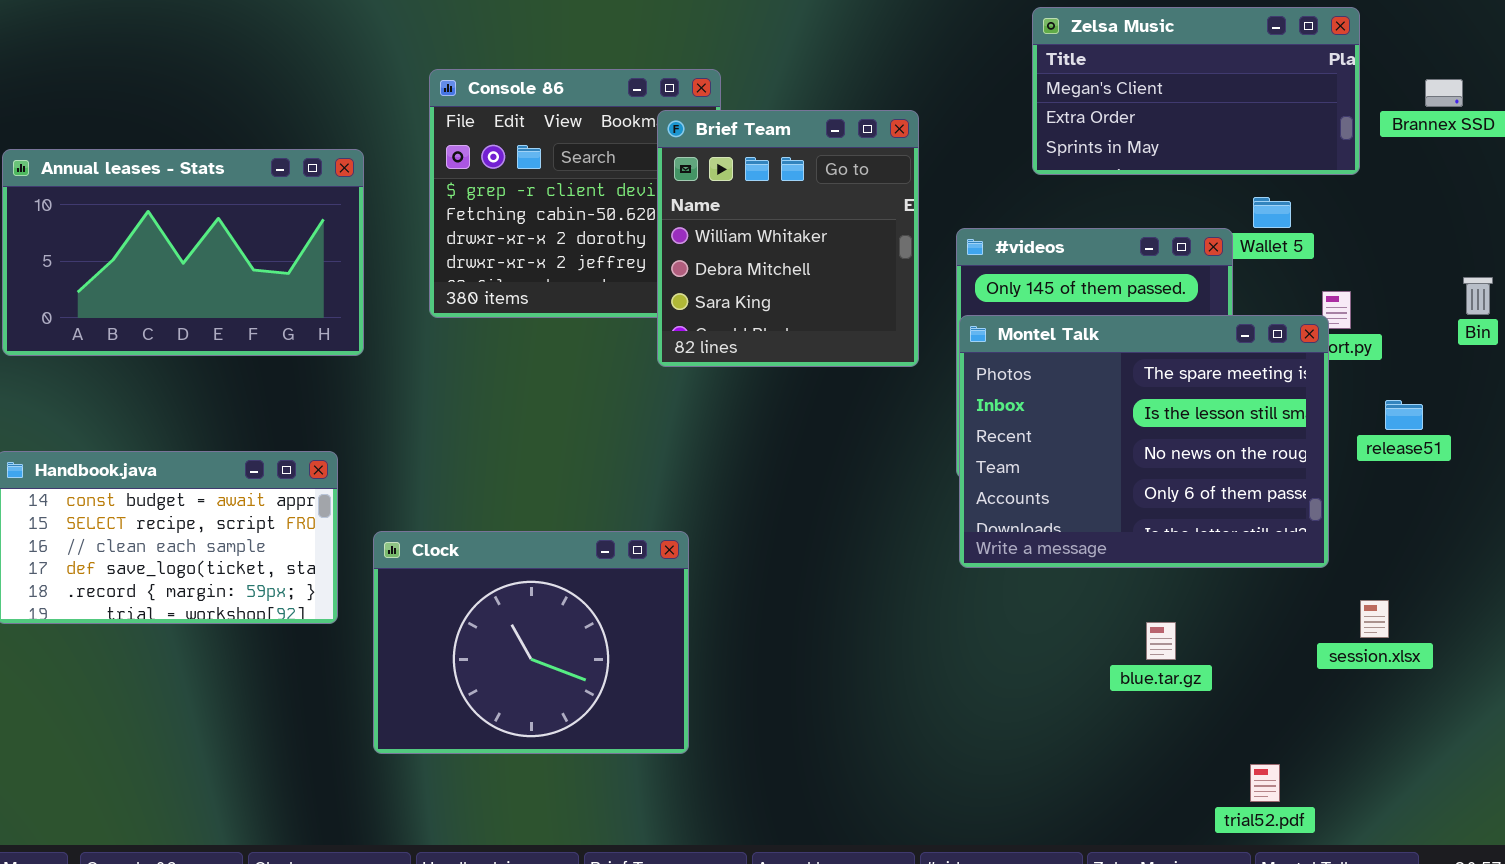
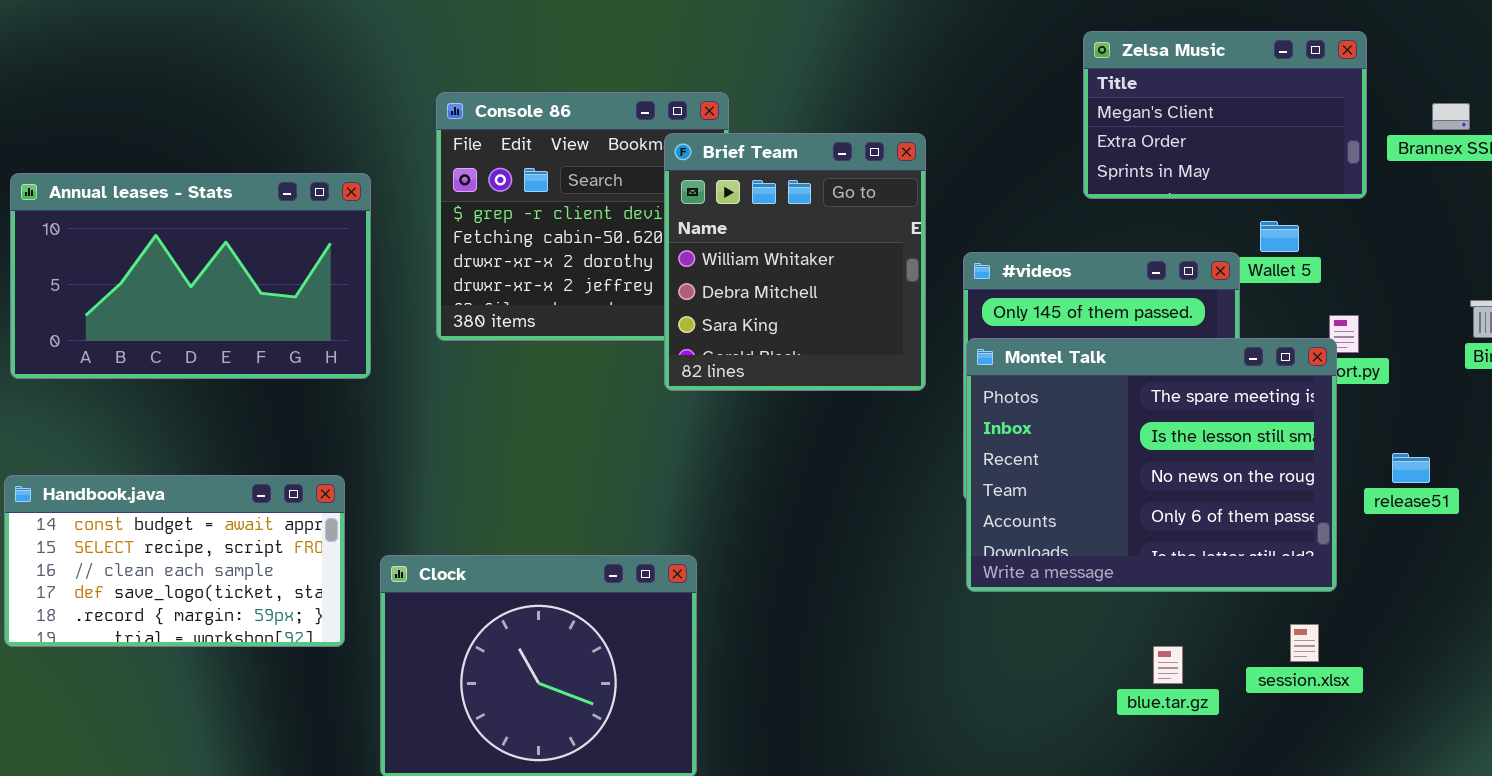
Zelsa Music: [1032,7,1360,175] -> [1083,31,1367,199], resized
release51: [1385,400,1423,430] -> [1392,453,1430,483], moved
session.xlsx: [1360,600,1389,638] -> [1290,624,1319,662], moved

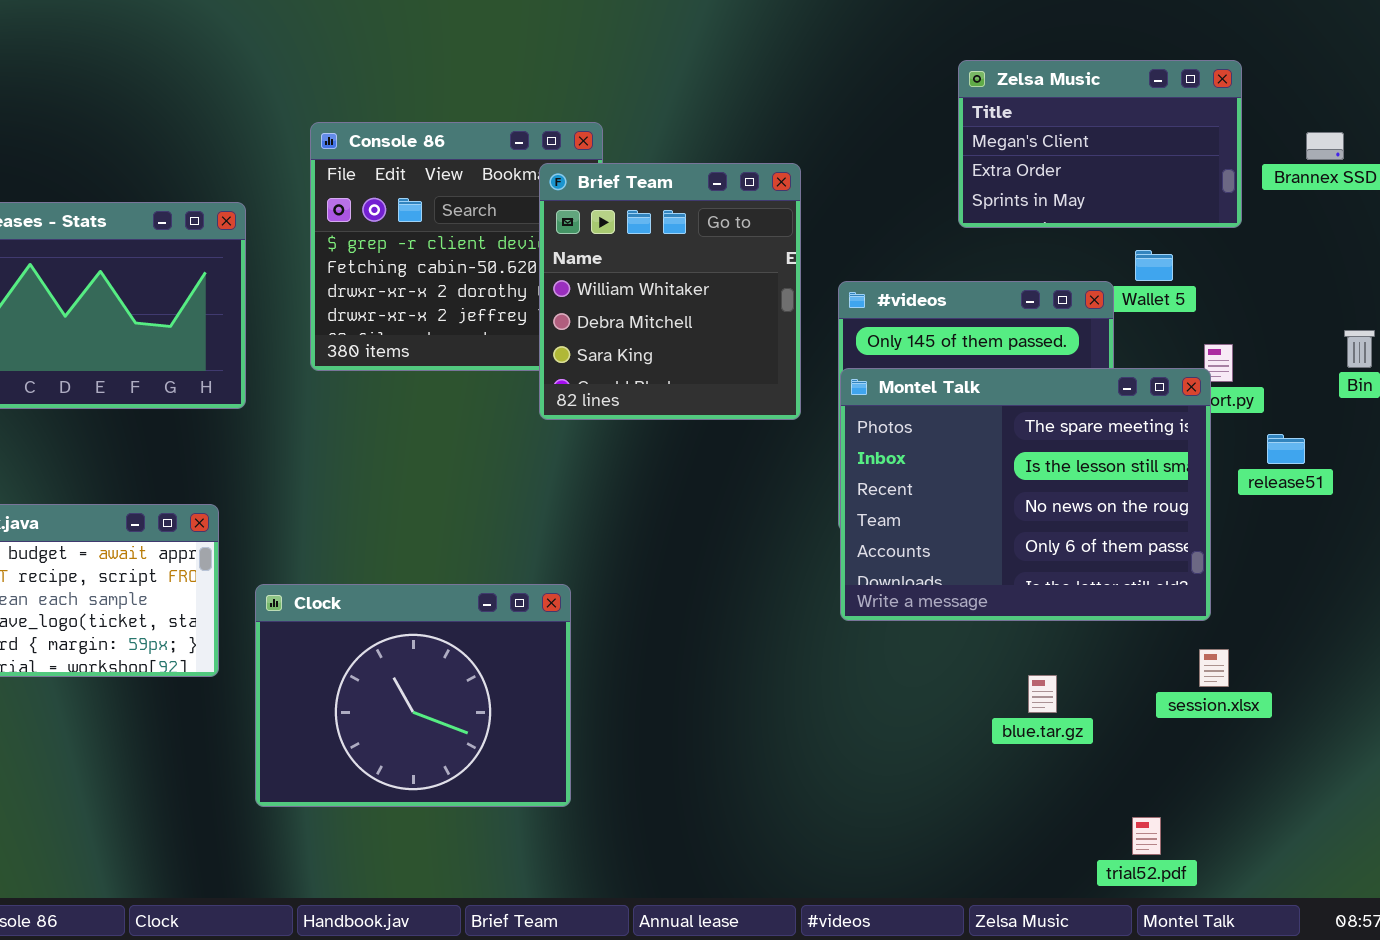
release51: [1392,453,1430,483] -> [1267,434,1305,464], moved
session.xlsx: [1290,624,1319,662] -> [1199,649,1229,687], moved

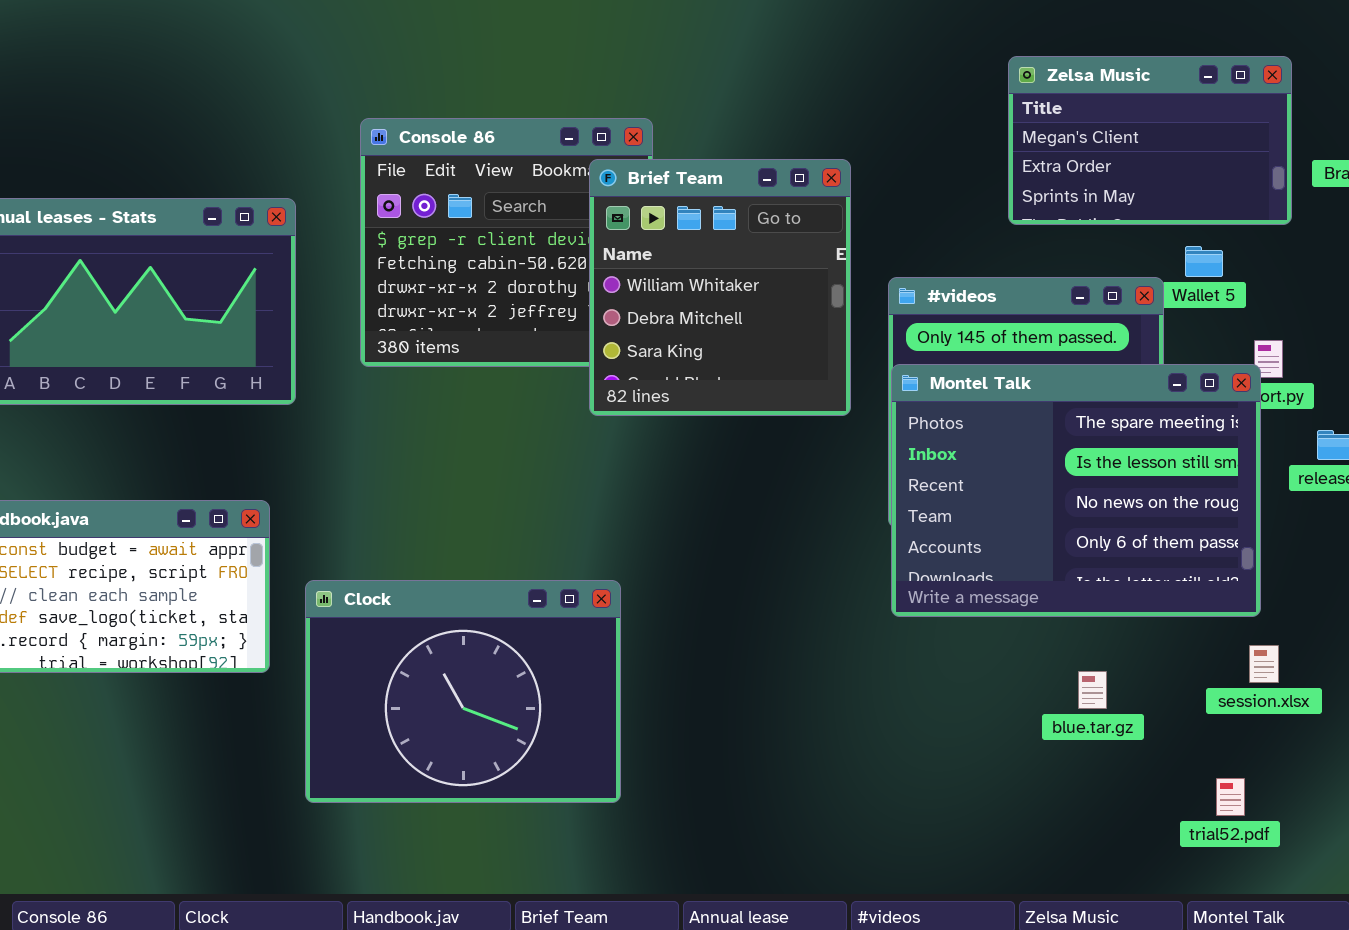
trial52.pdf: [1132,817,1161,855] -> [1216,778,1245,816], moved

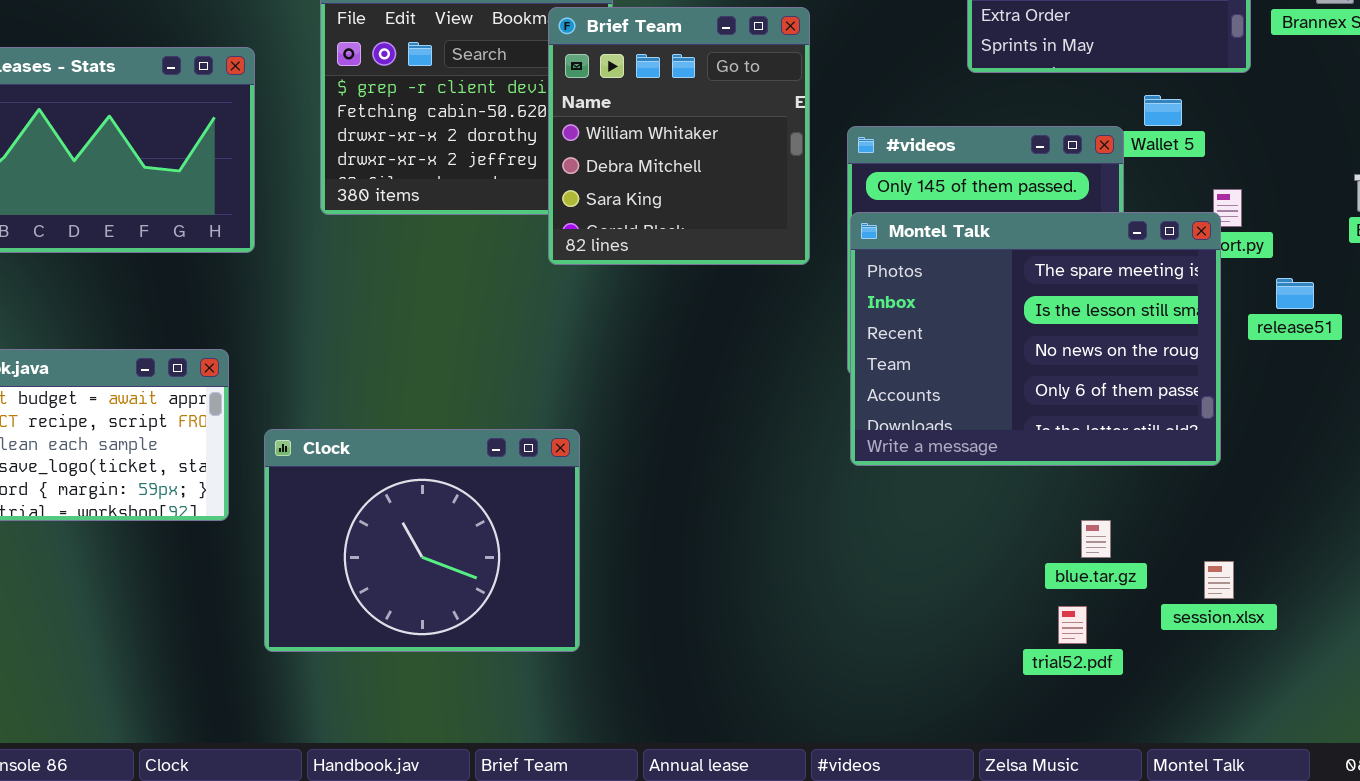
session.xlsx: [1249,645,1279,683] -> [1204,561,1234,599], moved
blue.tar.gz: [1078,671,1107,709] -> [1081,520,1111,558], moved
trial52.pdf: [1216,778,1245,816] -> [1058,606,1087,644], moved

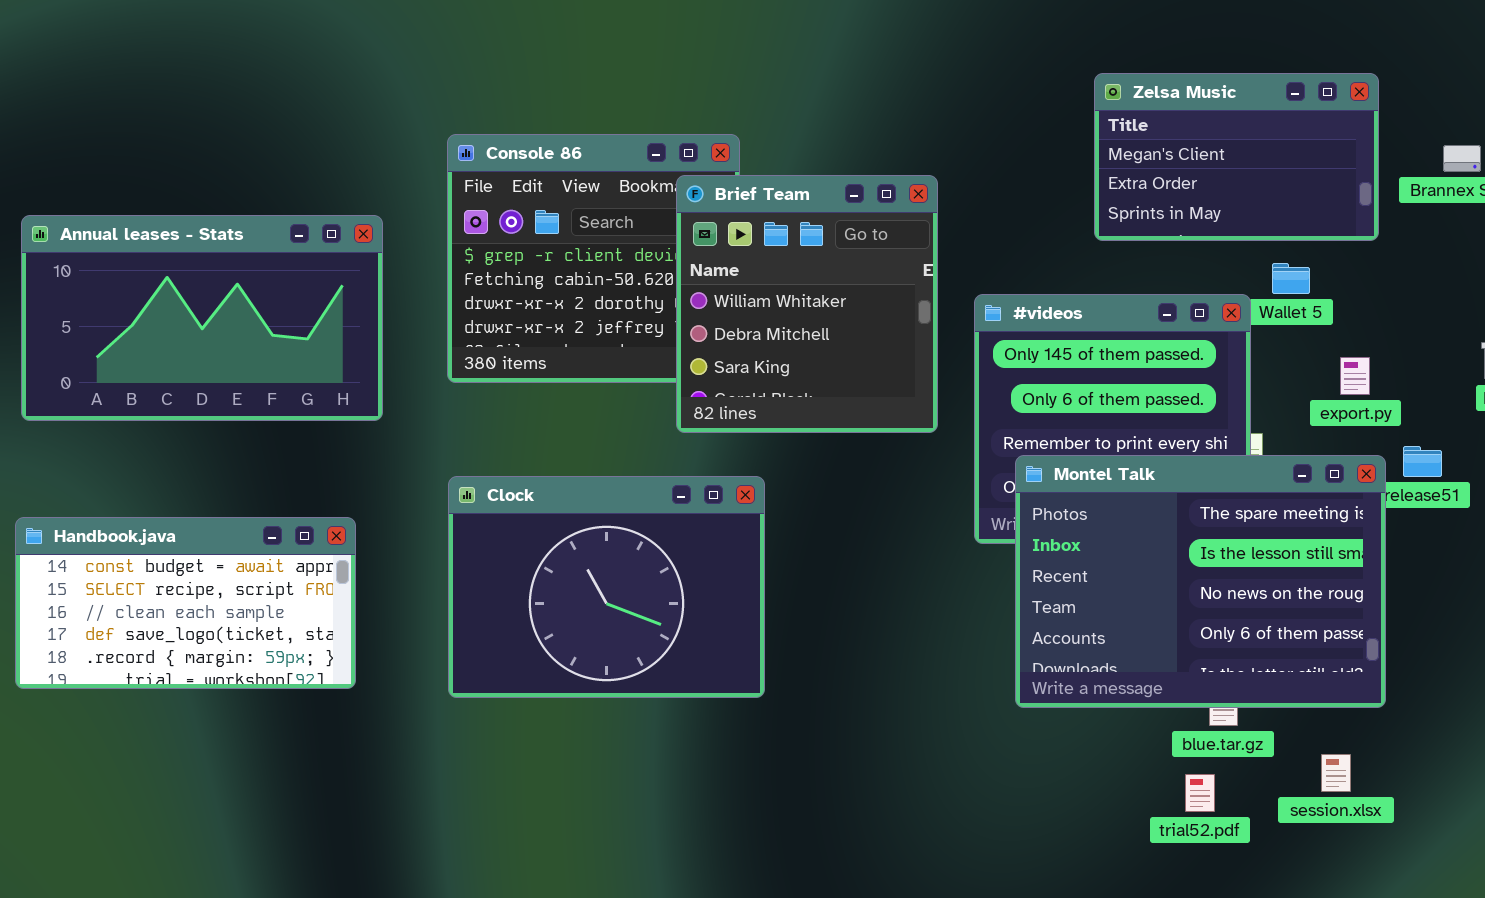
Montel Talk: [850,212,1221,466] -> [1015,455,1386,708], moved
Clock: [264,429,580,652] -> [448,476,765,698], moved
session.xlsx: [1204,561,1234,599] -> [1321,754,1351,792], moved

